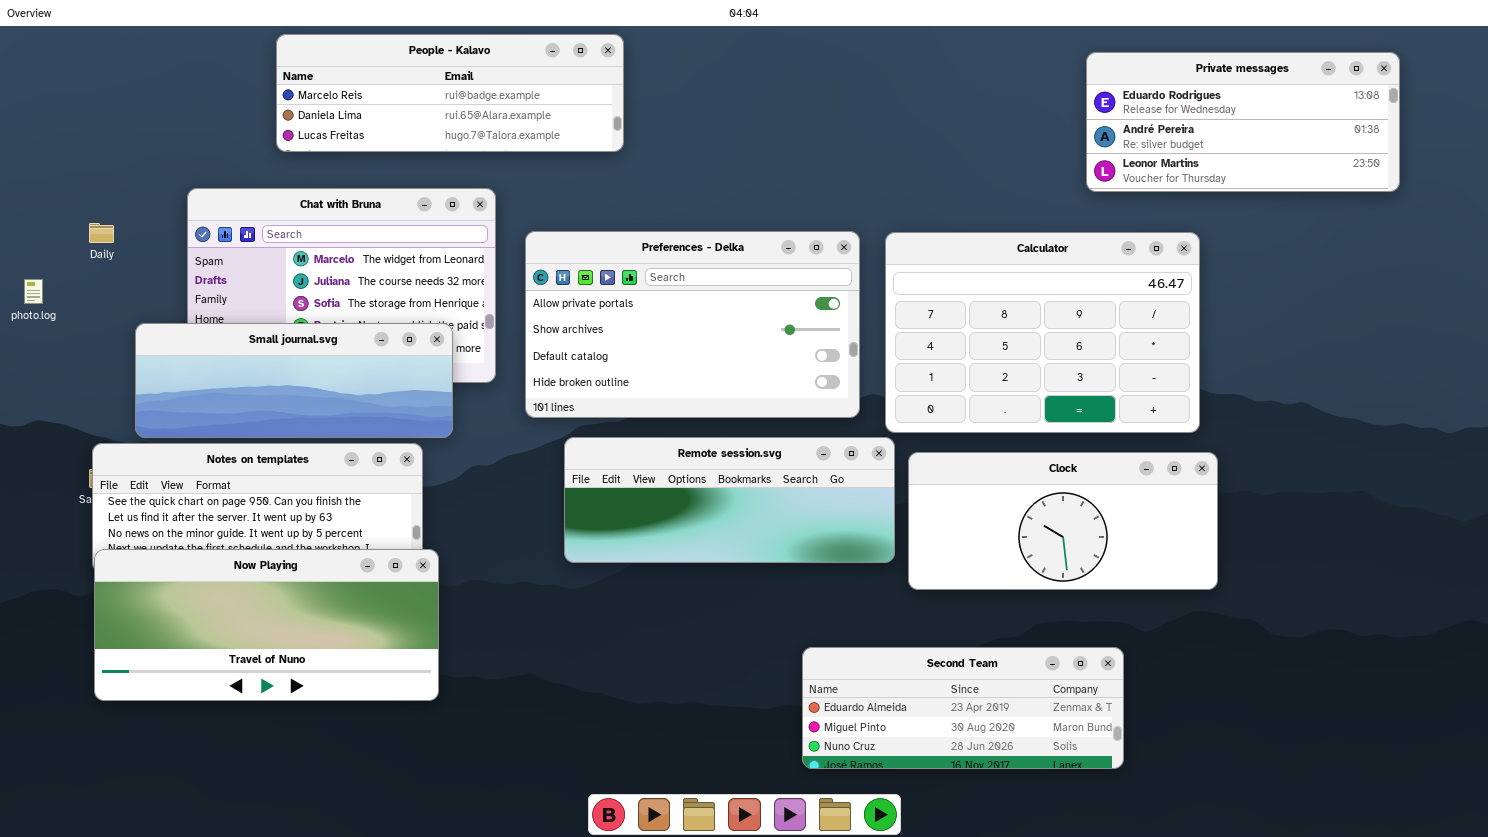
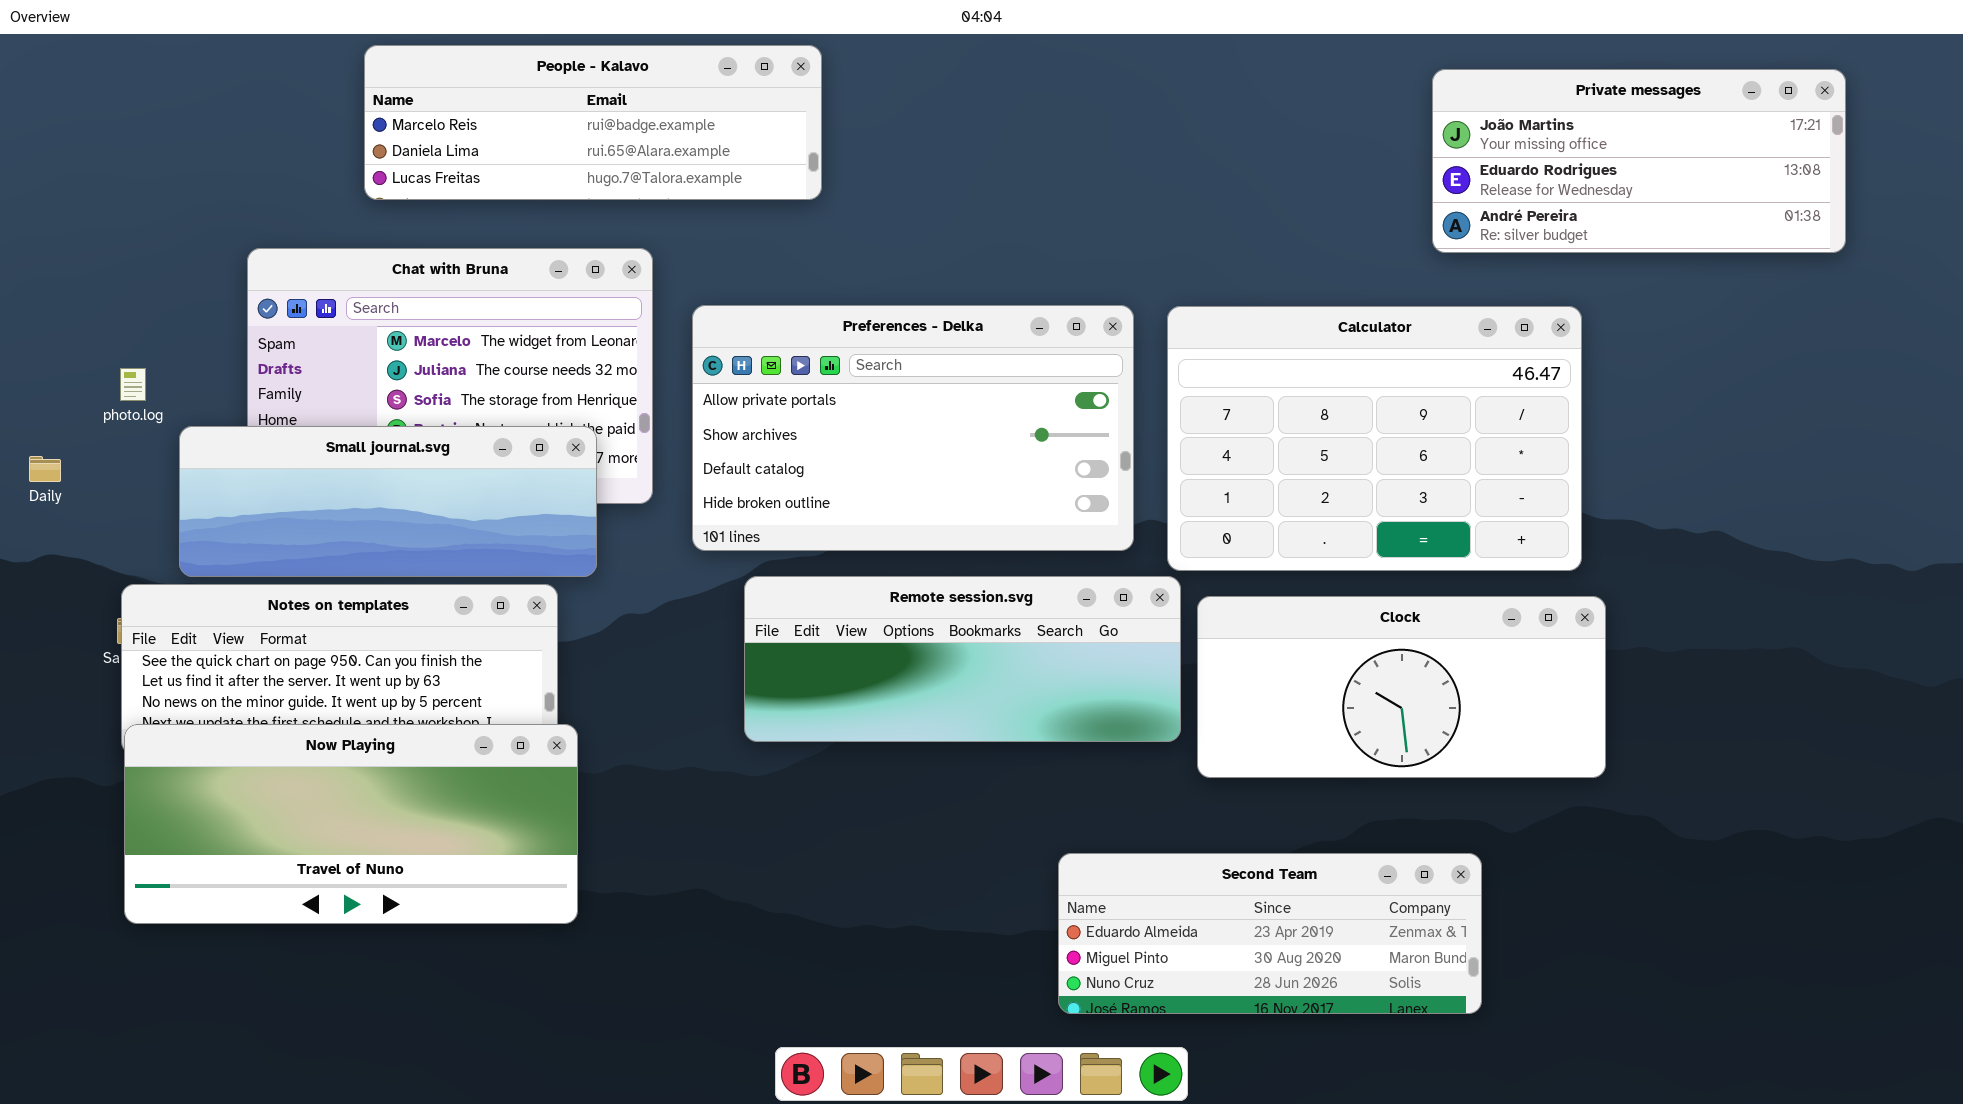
Private messages: [1086,52,1400,192] -> [1432,69,1846,253], scrolled up 1 row
Daily: [89,223,114,243] -> [29,456,61,482], moved
photo.log: [24,279,43,304] -> [120,368,146,401], moved

